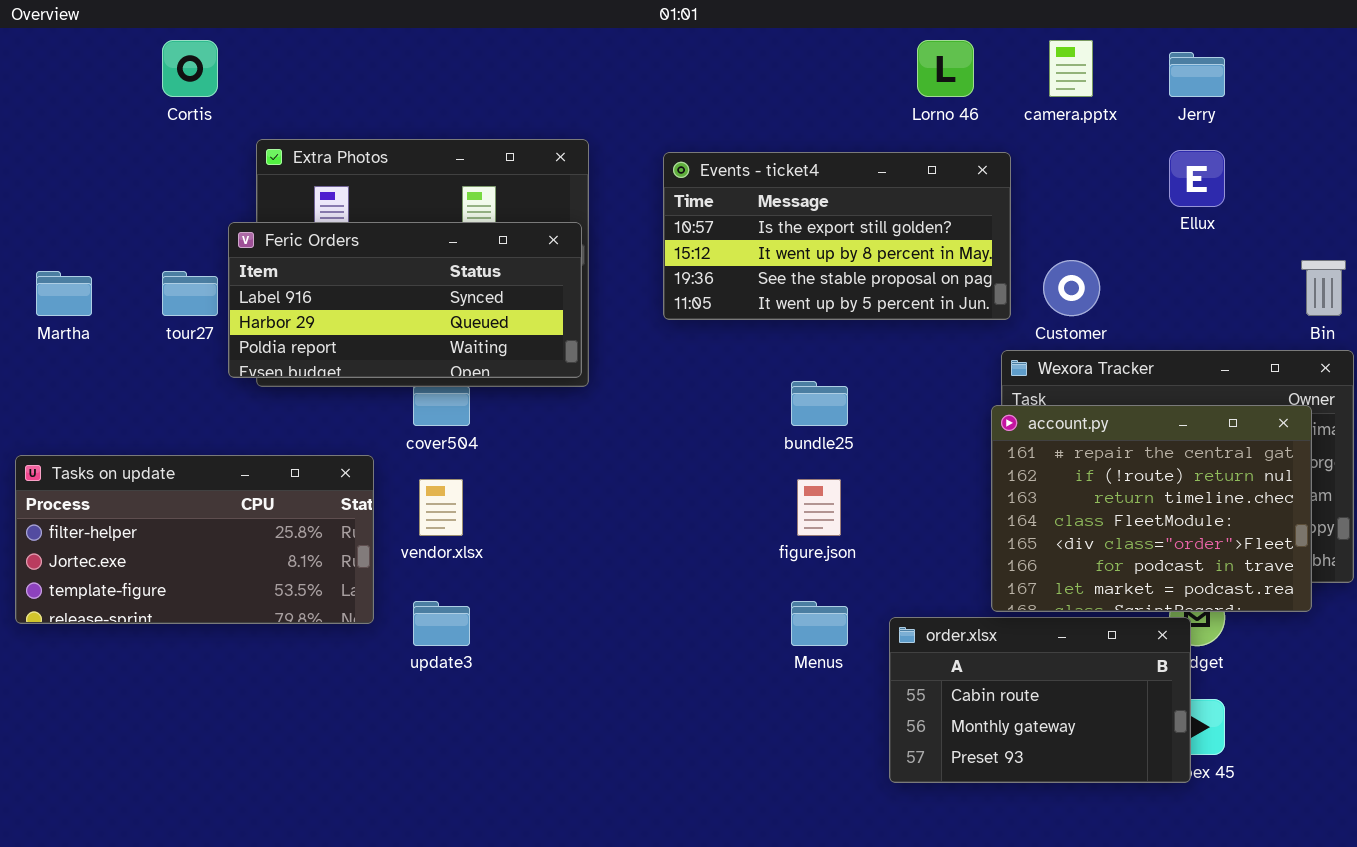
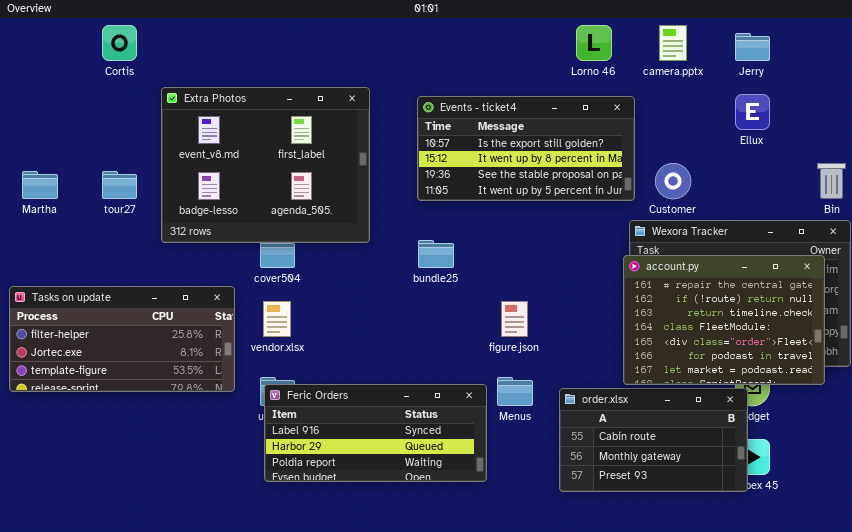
Feric Orders: [228,222,582,378] -> [264,384,487,482], moved
bundle25: [791,381,848,426] -> [418,240,454,268], moved

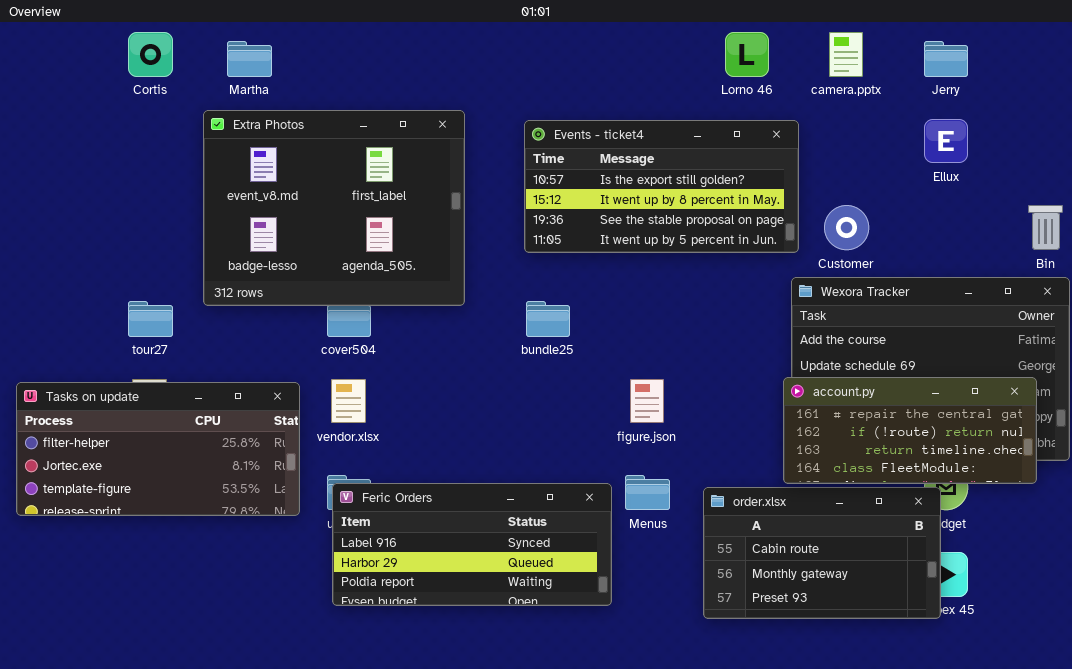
Martha: [22,171,58,199] -> [227,41,272,77], moved
tour27: [102,171,137,199] -> [128,301,173,337], moved
account.py: [623,255,825,385] -> [783,377,1037,484], resized
Tasks on update: [9,286,235,392] -> [16,382,300,516], moved

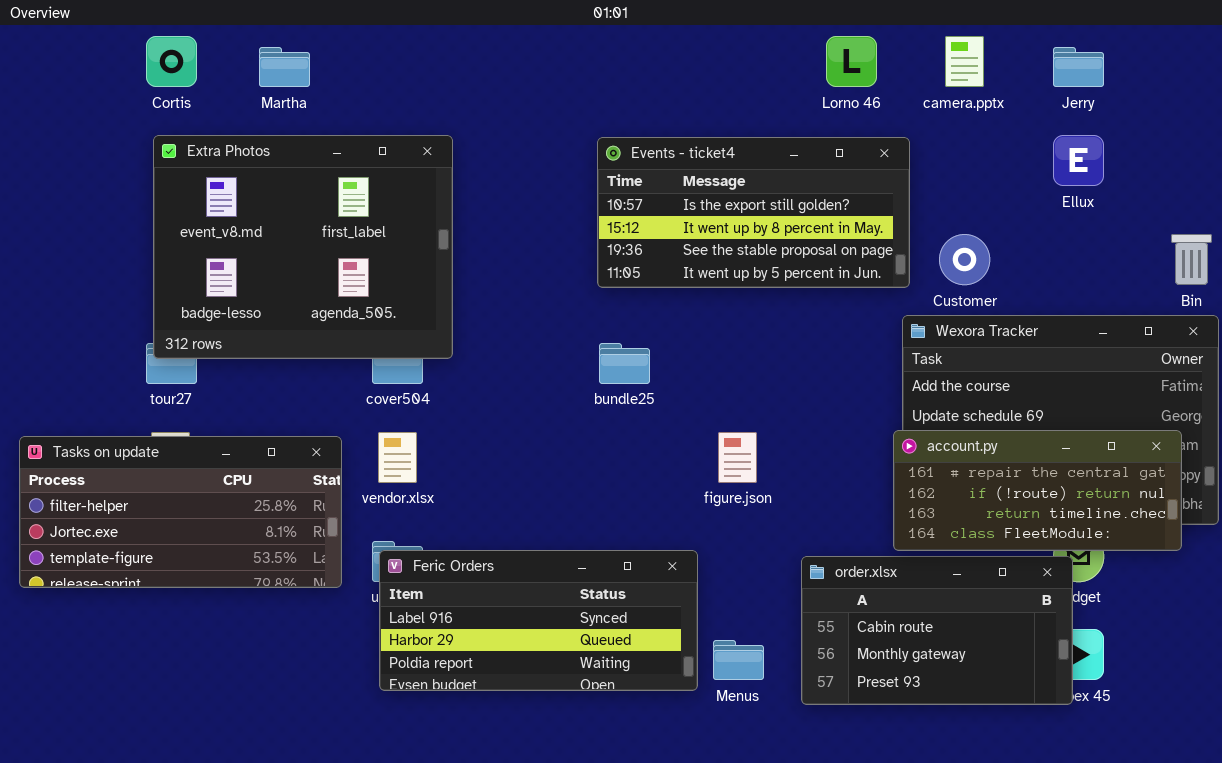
Extra Photos: [203,110,465,306] -> [153,135,453,359], moved
Menus: [625,475,670,510] -> [713,640,764,680], moved

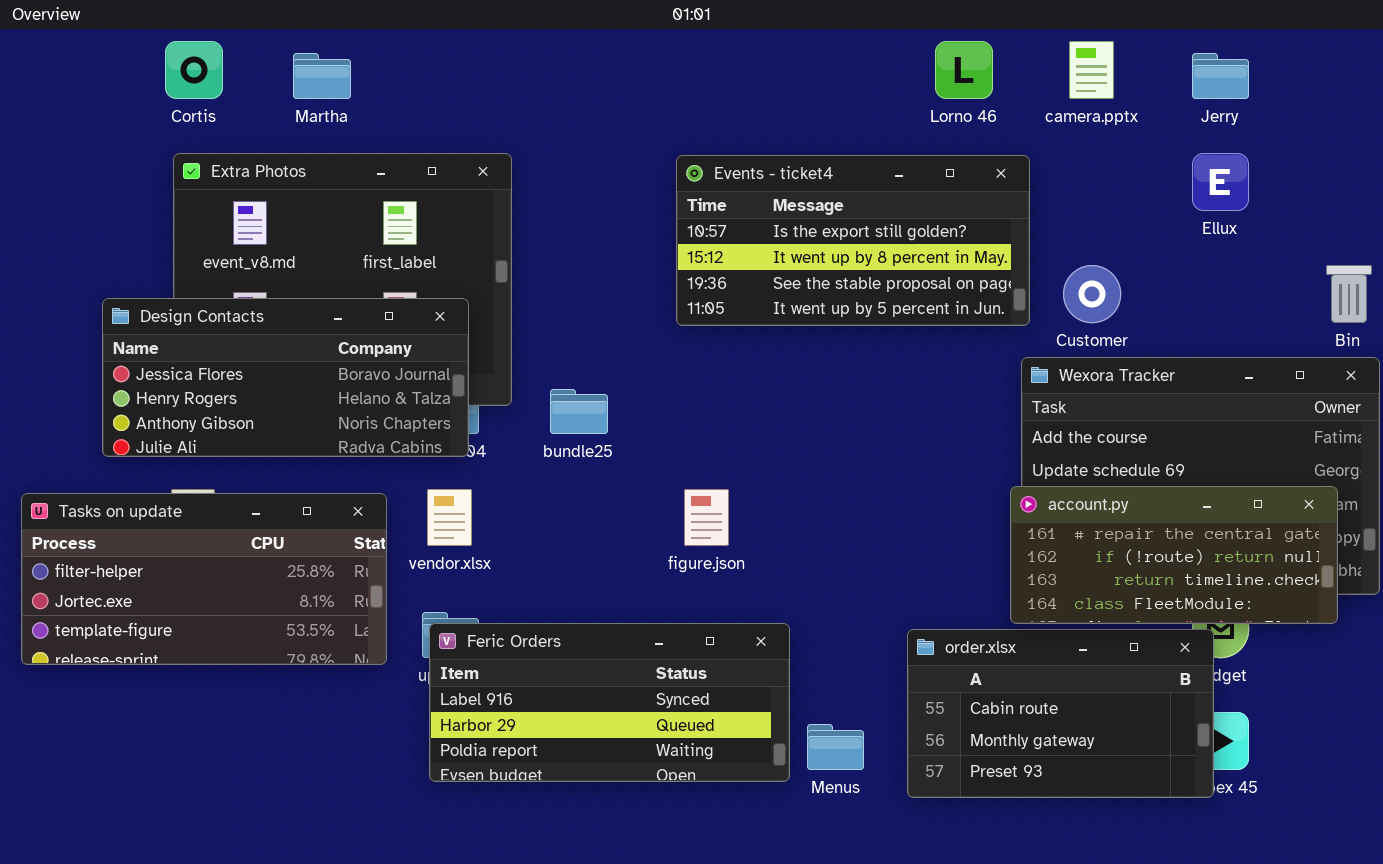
Design Contacts: none -> [102,298,469,457], opened
bundle25: [599,343,650,384] -> [550,389,608,434], moved
figure.json: [718,432,757,483] -> [684,489,729,546], moved

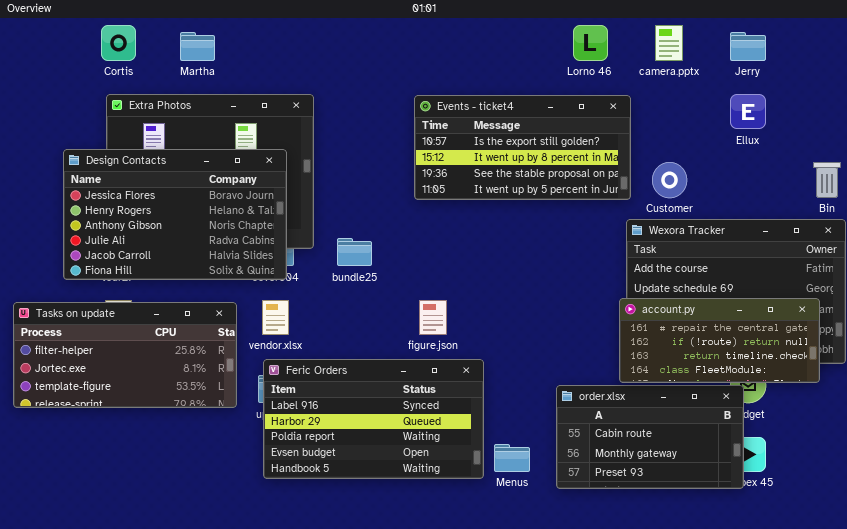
Design Contacts: [102,298,469,457] -> [63,149,287,280], resized
Feric Orders: [429,623,790,782] -> [263,359,484,479], resized

